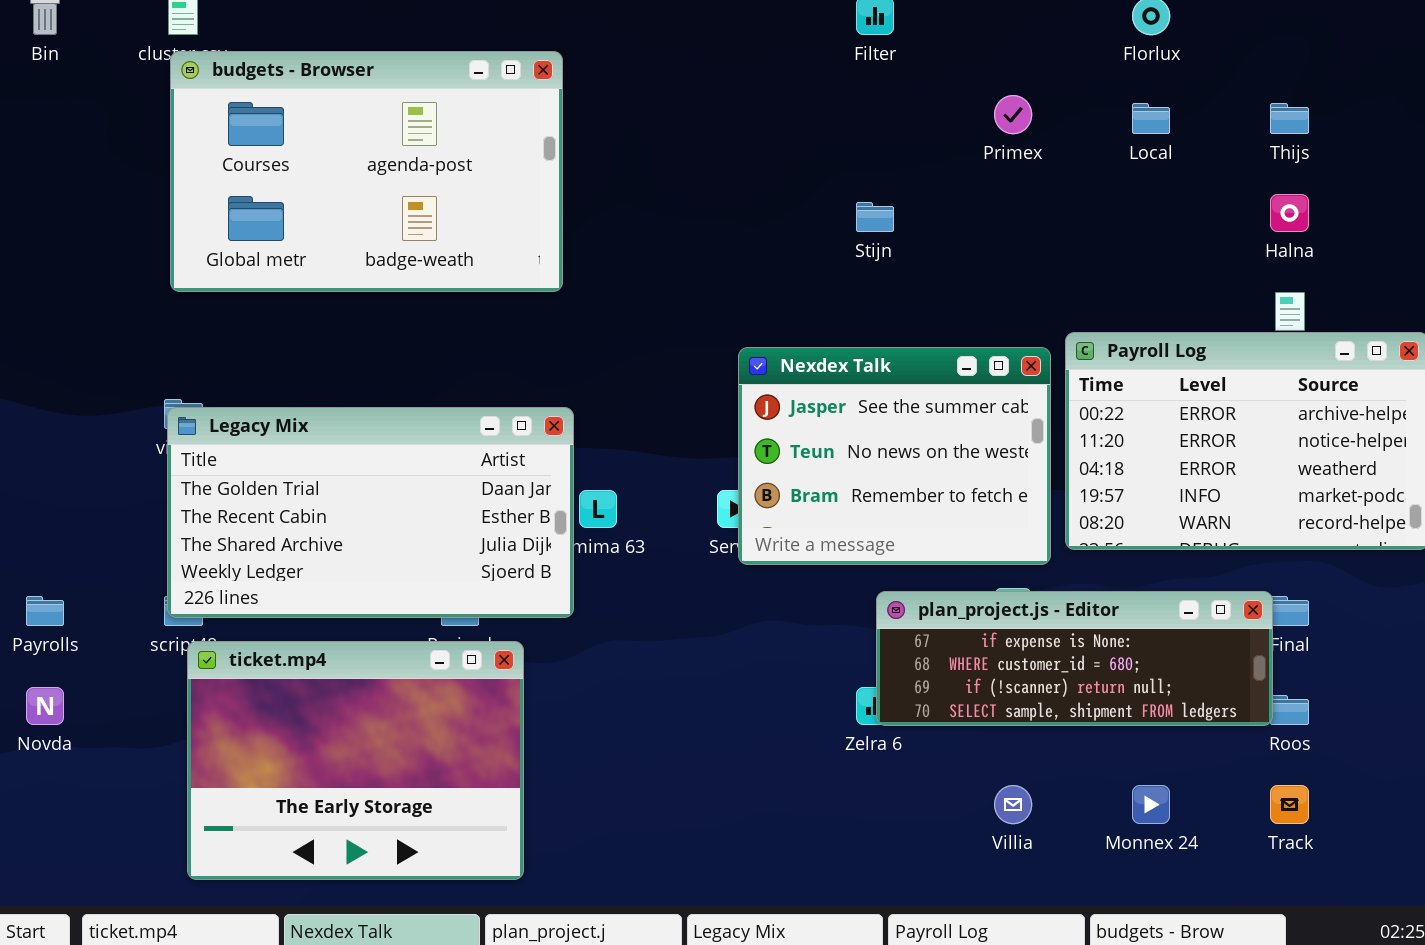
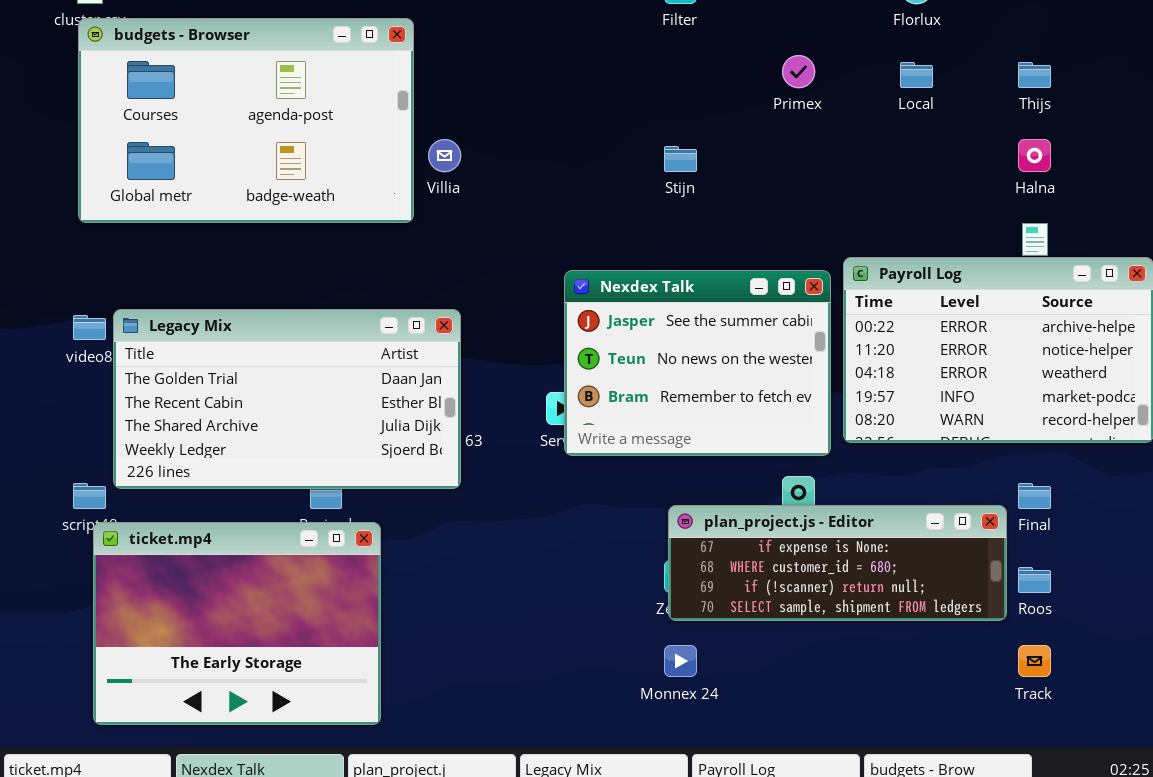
Legacy Mix: [167,407,574,618] -> [113,309,461,489], moved
plan_project.js - Editor: [876,591,1273,726] -> [668,505,1007,621], moved
Villia: [994,785,1032,824] -> [428,139,461,172], moved
Monnex 24: [1132,785,1170,824] -> [664,645,697,677], moved

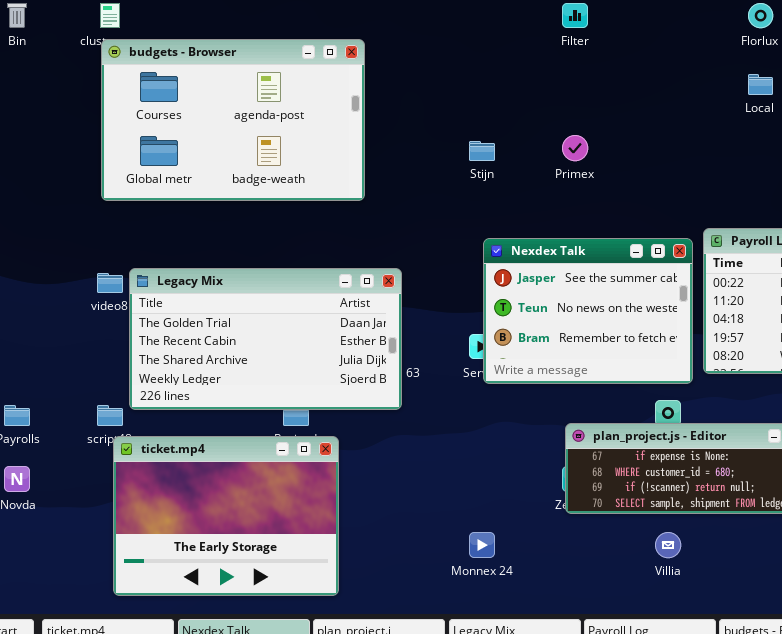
Primex: [782,55,815,88] -> [562,135,588,161], moved
Villia: [428,139,461,172] -> [655,532,681,558], moved
Stijn: [664,146,697,172] -> [469,141,495,161], moved
Monnex 24: [664,645,697,677] -> [469,532,495,558], moved

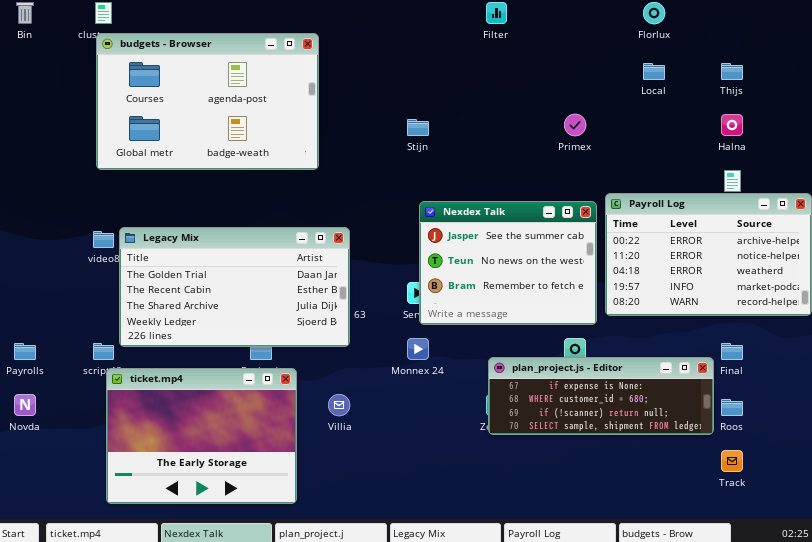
Primex: [562,135,588,161] -> [564,114,586,136], moved
Monnex 24: [469,532,495,558] -> [407,338,429,360], moved
Villia: [655,532,681,558] -> [328,394,350,416], moved

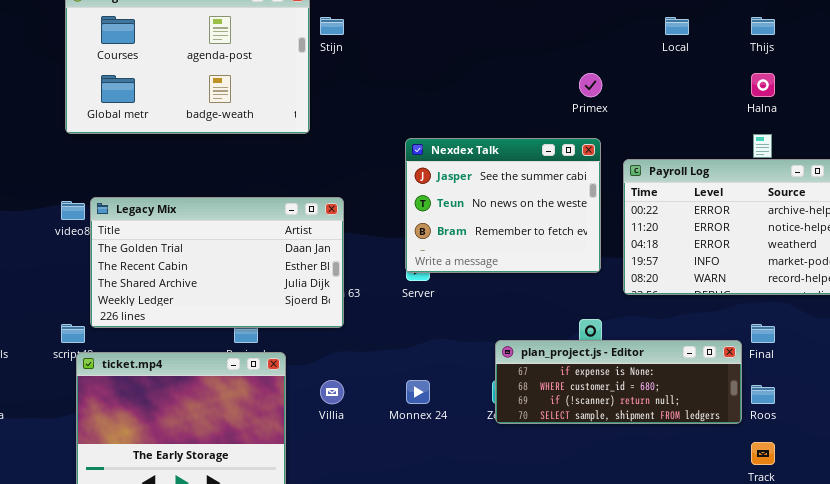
Stijn: [407,119,429,136] -> [320,17,344,35], moved
Nexdex Talk: [419,201,597,325] -> [405,138,601,273], moved
Monnex 24: [407,338,429,360] -> [406,380,430,404], moved

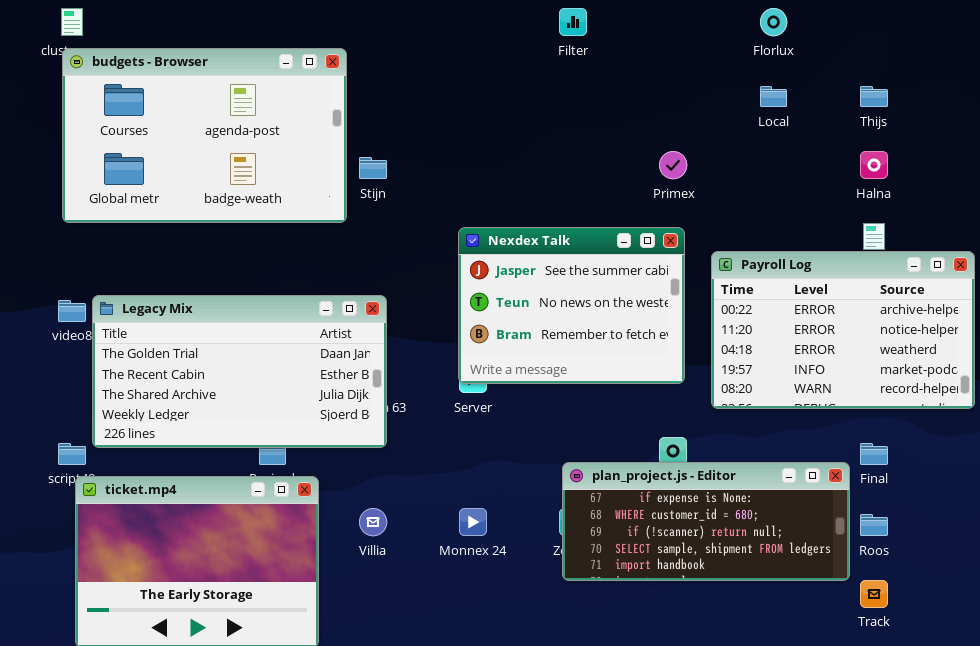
Stijn: [320,17,344,35] -> [359,157,387,179], moved
plan_project.js - Editor: [495,340,742,424] -> [562,462,850,581], resized

